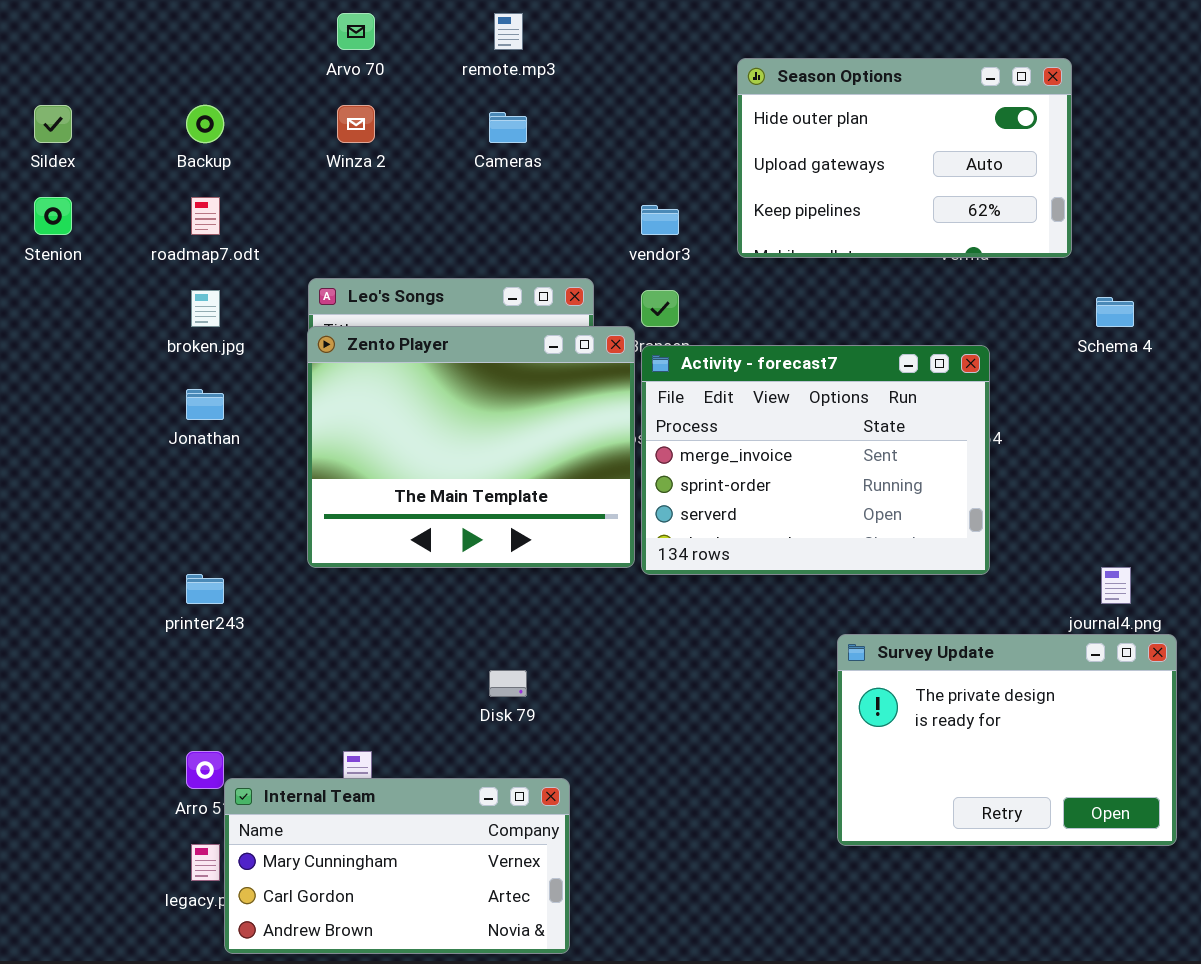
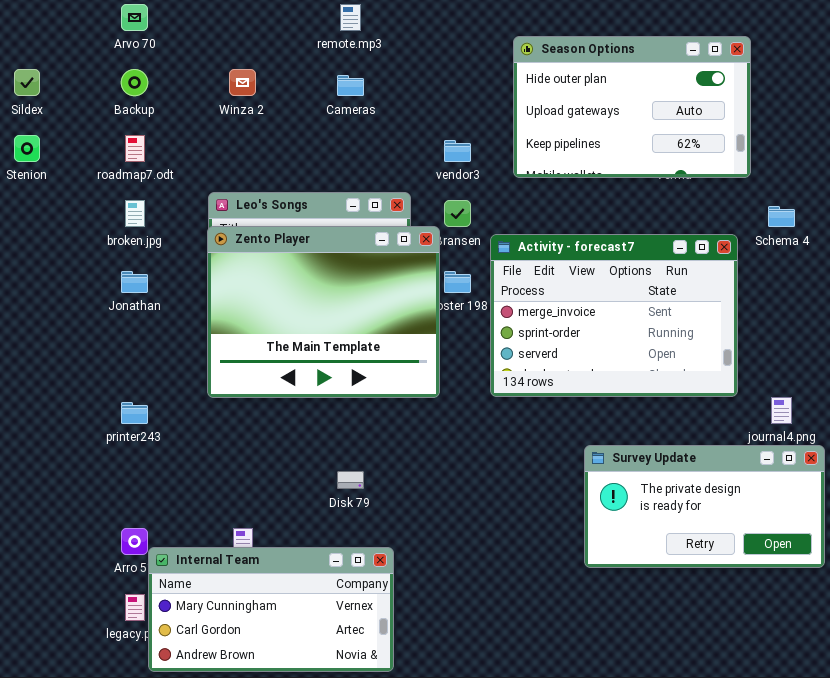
Arvo 70: [337,13,375,50] -> [121,4,148,31], moved
Activity - forecast7: [641,345,990,575] -> [490,234,738,397], moved
Survey Update: [837,634,1177,846] -> [584,445,825,568], resized

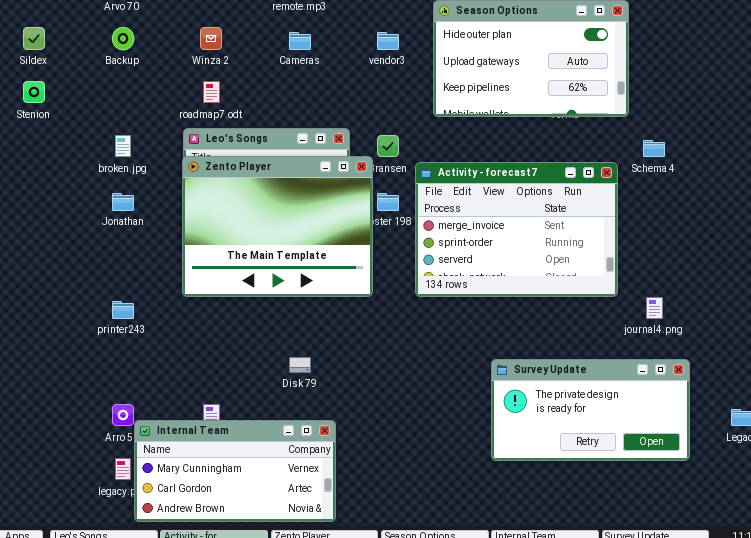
roadmap7.odt: [125,135,145,162] -> [203,81,220,103], moved
vendor3: [444,140,471,162] -> [377,32,399,50], moved
Survey Update: [584,445,825,568] -> [491,359,690,461], moved

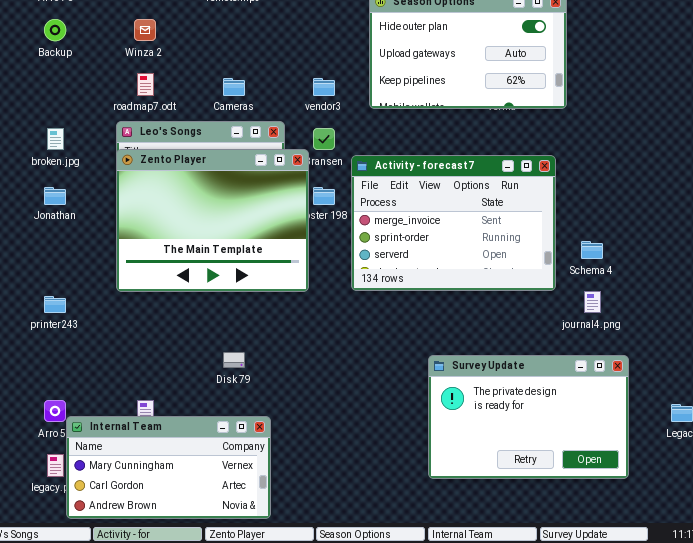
Cameras: [289,32,311,50] -> [223,78,245,96], moved
vendor3: [377,32,399,50] -> [313,78,335,96], moved
Schema 4: [643,140,665,157] -> [581,241,603,259], moved
Survey Update: [491,359,690,461] -> [428,355,629,479], resized

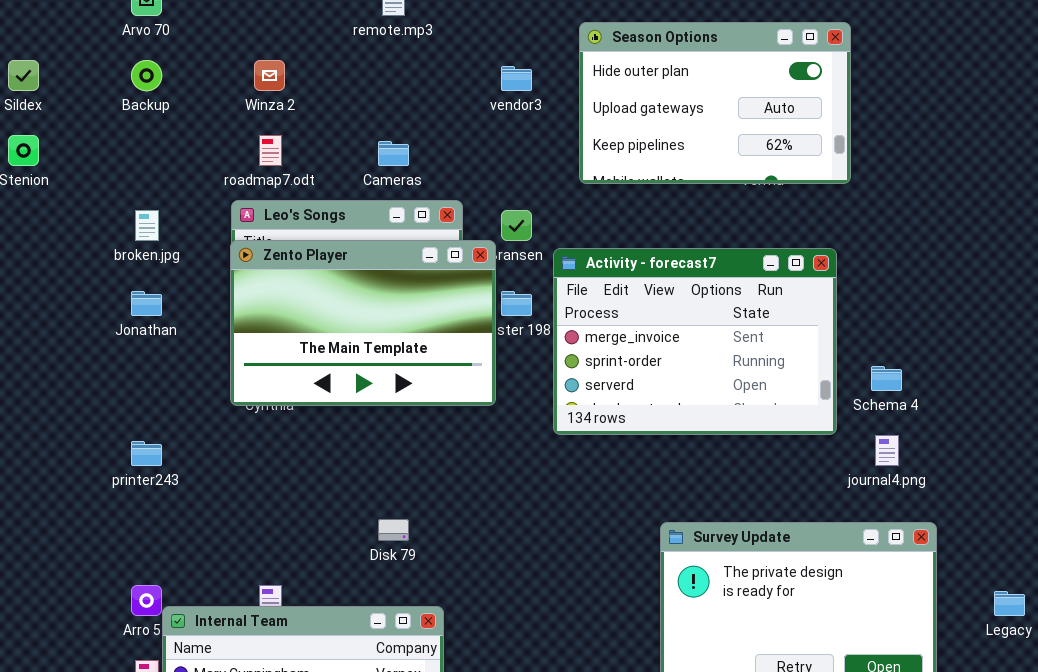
vendor3: [313,78,335,96] -> [501,66,532,91], moved
Zento Player: [116,149,309,292] -> [230,240,496,406], resized

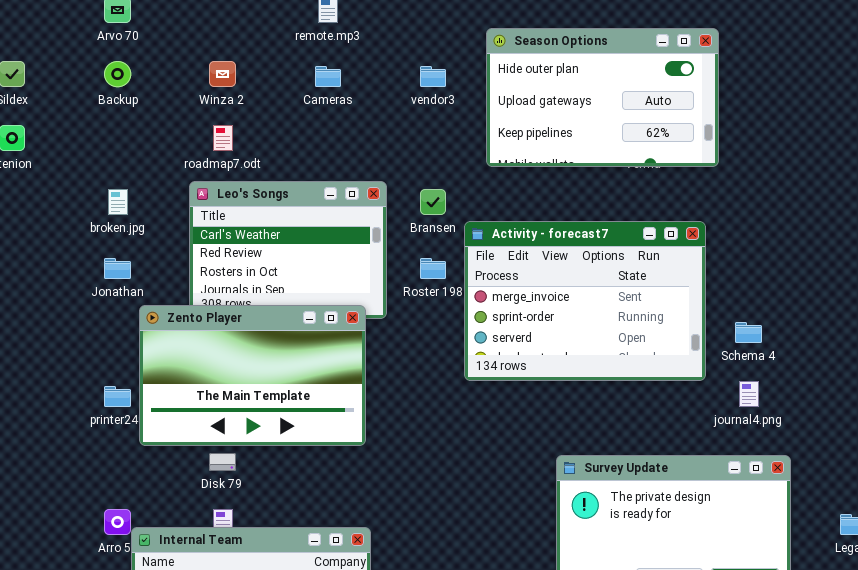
Cameras: [378,141,409,166] -> [315,66,341,87], moved
Zento Player: [230,240,496,406] -> [139,305,366,446], moved
Disk 79: [378,519,409,541] -> [209,453,236,471], moved

